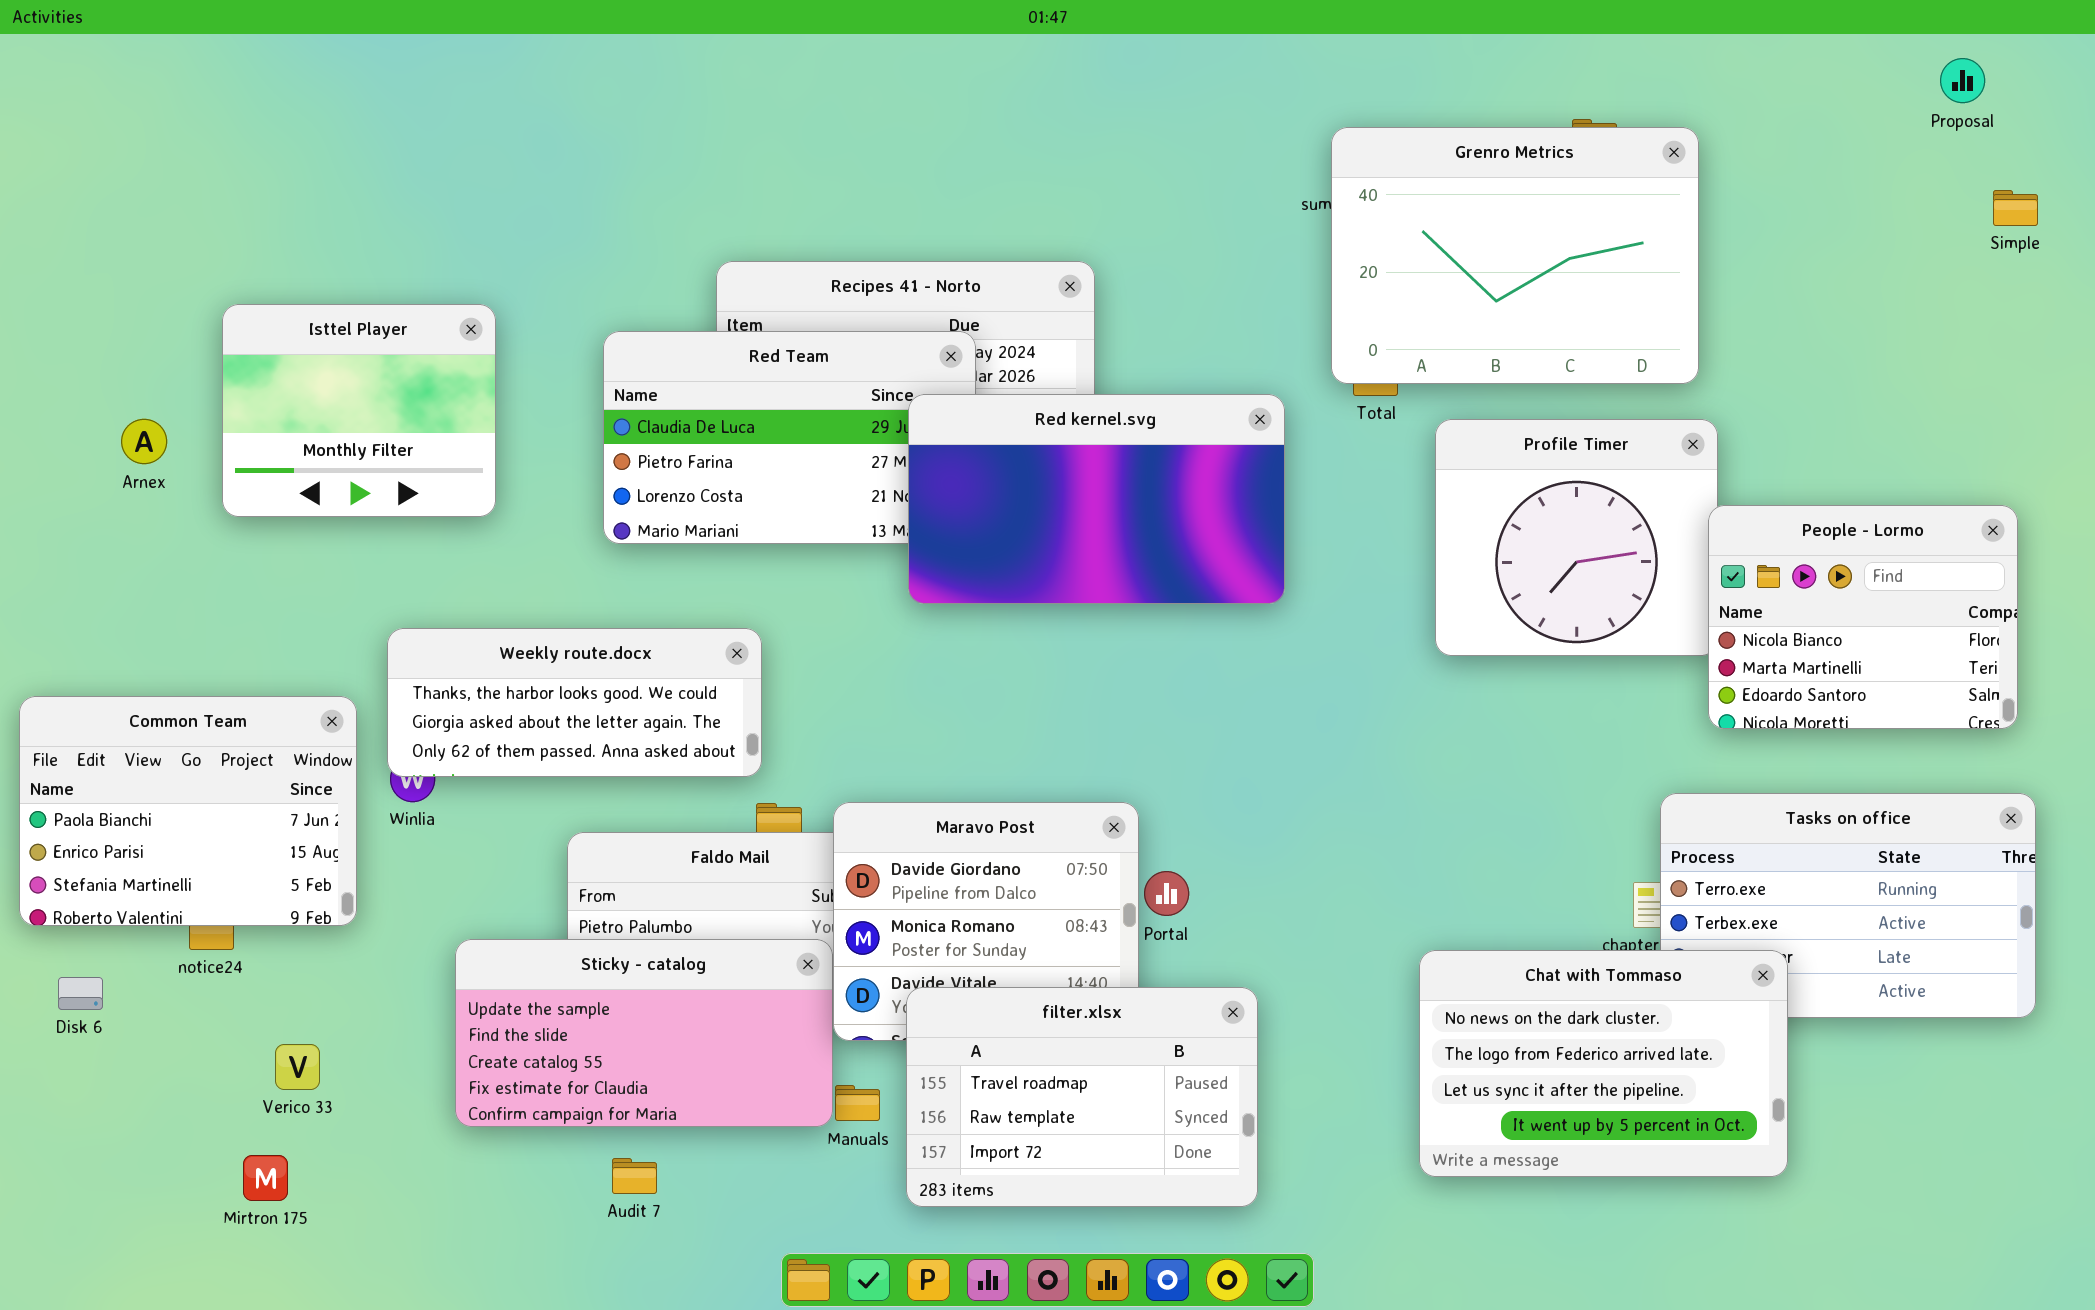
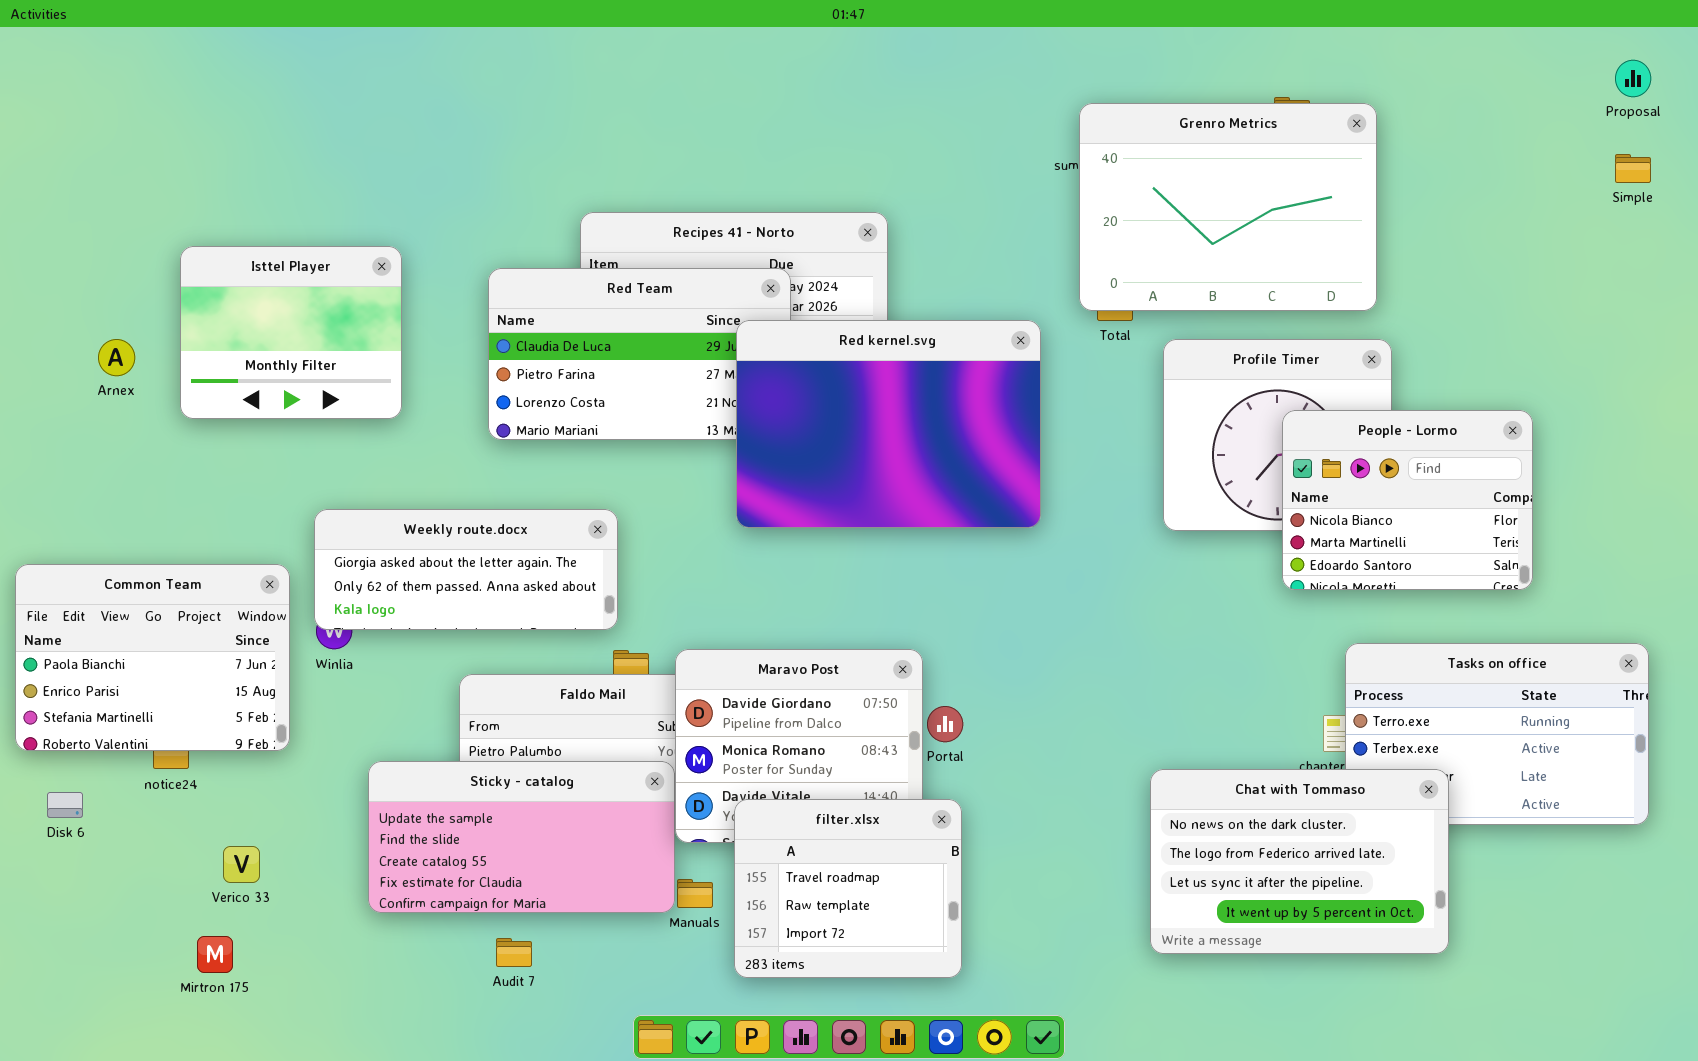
Proposal: [1940,58,1985,103] -> [1615,60,1651,97], moved
Red kernel.svg: [908,394,1285,604] -> [736,320,1041,528], resized
People - Lormo: [1708,505,2018,729] -> [1282,410,1533,590], moved
Weekly route.docx: [387,628,762,777] -> [314,509,618,630], scrolled down 1 row
filter.xlsx: [906,987,1258,1207] -> [734,799,962,978], resized

